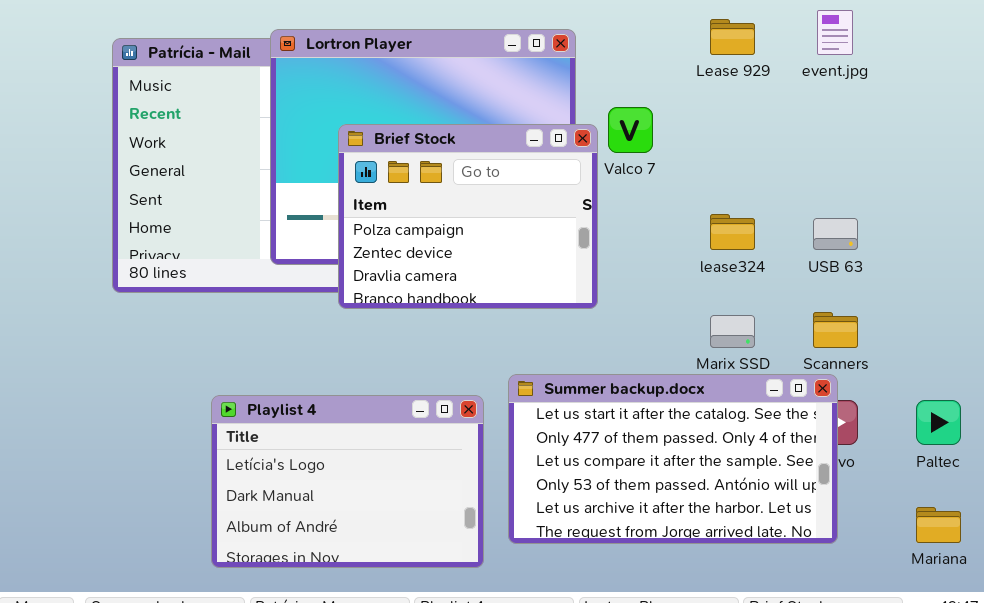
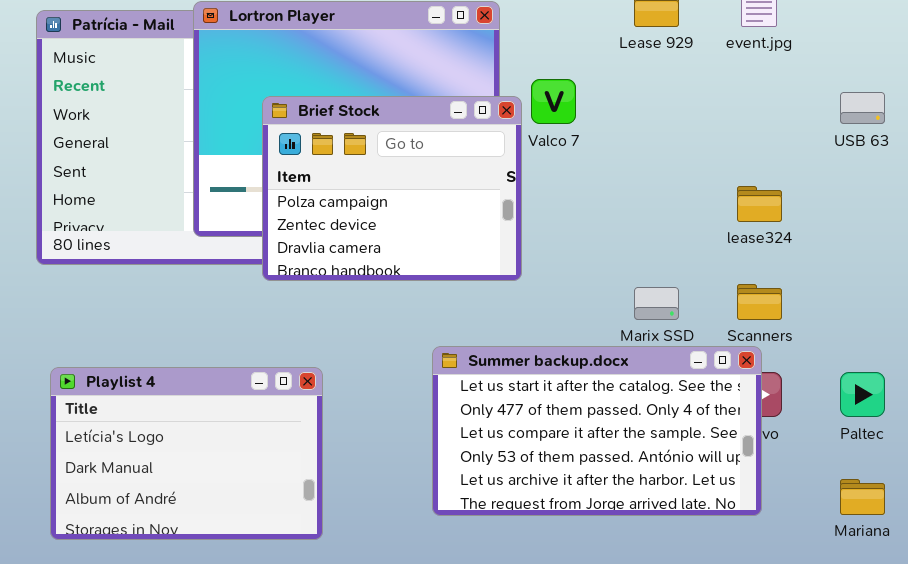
lease324: [710,214,755,250] -> [737,186,782,222], moved
USB 63: [813,218,858,250] -> [840,92,885,124], moved
Playlist 4: [211,395,484,568] -> [50,367,323,540], moved

